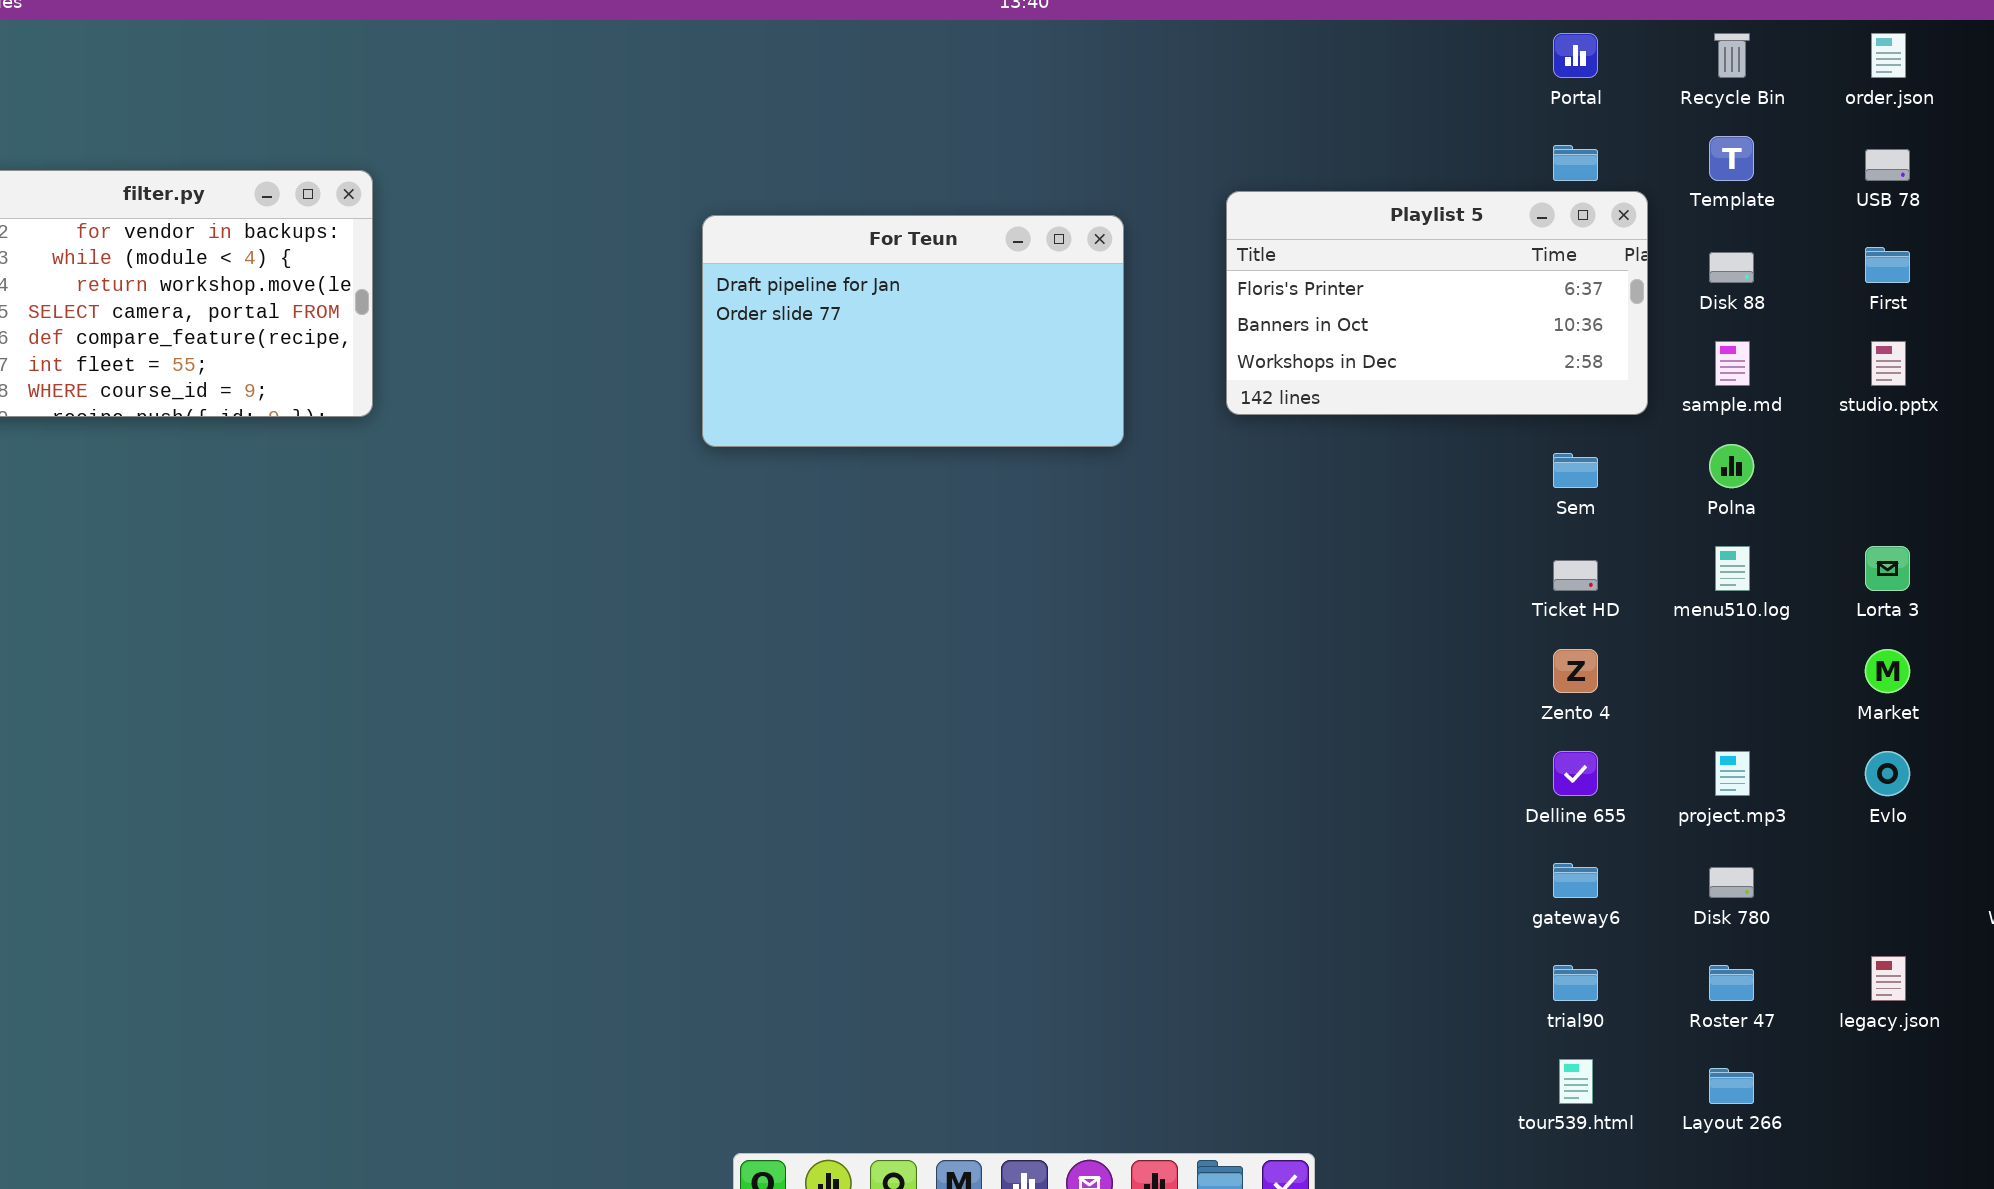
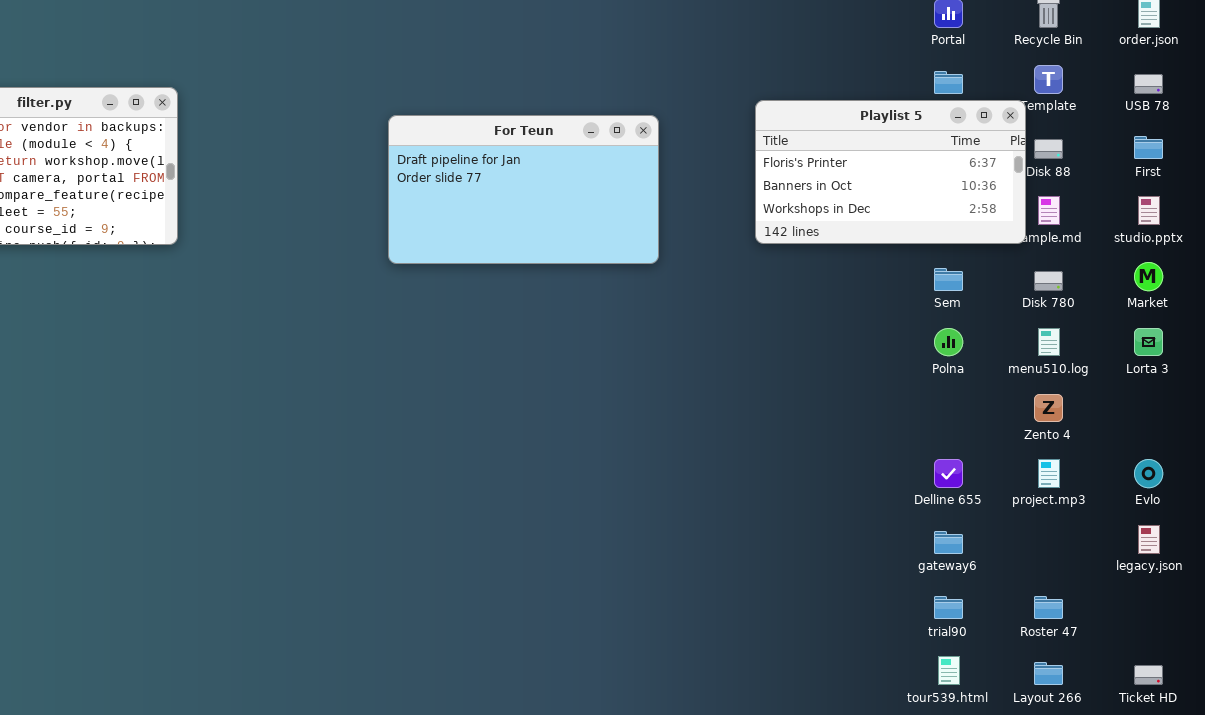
Playlist 5: [1226,191,1648,415] -> [755,100,1026,244], moved
Polna: [1709,444,1754,488] -> [934,328,963,356], moved
Ticket HD: [1553,560,1598,591] -> [1134,665,1163,685], moved
Zento 4: [1553,649,1598,693] -> [1034,394,1063,422], moved
Market: [1865,649,1910,693] -> [1134,262,1163,291], moved
Disk 780: [1709,867,1754,898] -> [1034,271,1063,291], moved
legacy.json: [1871,956,1906,1001] -> [1138,525,1160,554], moved

